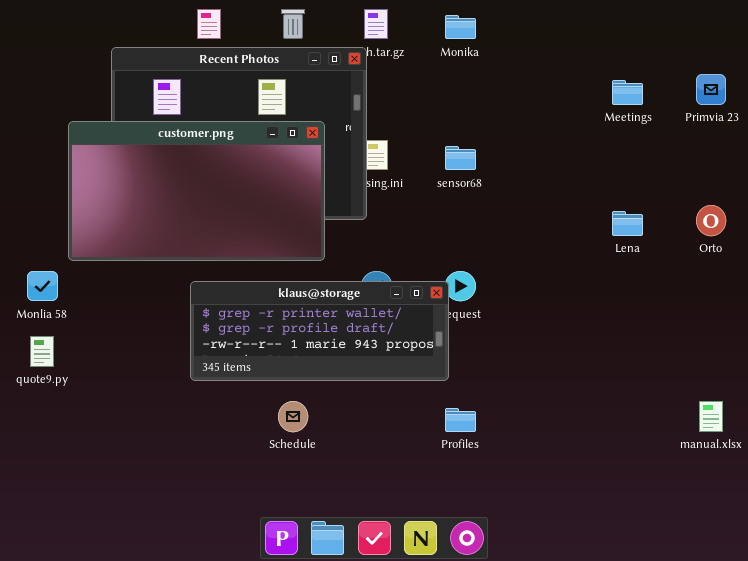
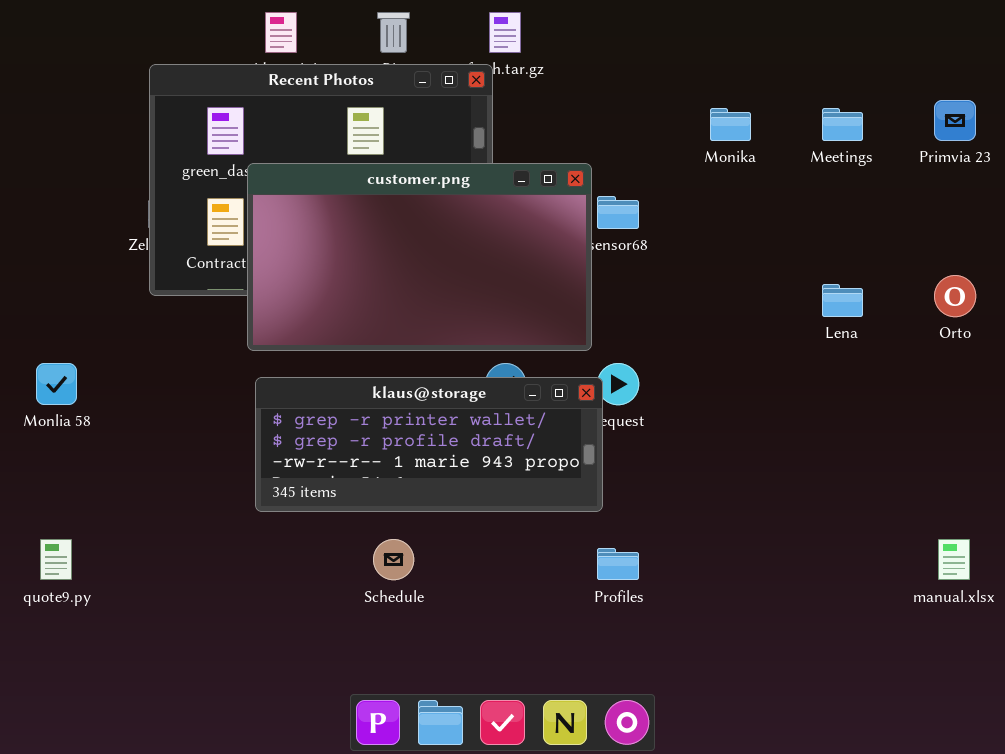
Monika: [445,15,476,39] -> [710,108,751,141], moved
customer.png: [68,121,325,261] -> [247,163,592,351], moved
quote9.py: [30,336,54,367] -> [40,539,72,580], moved

